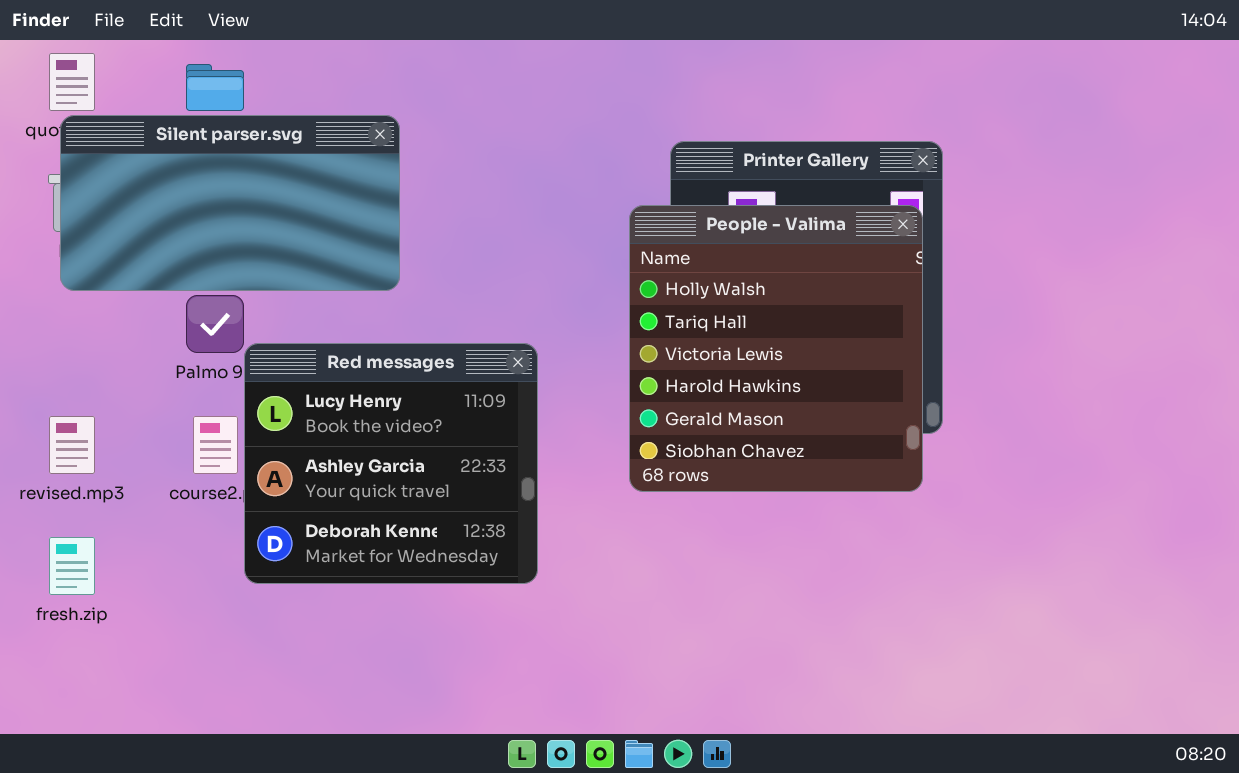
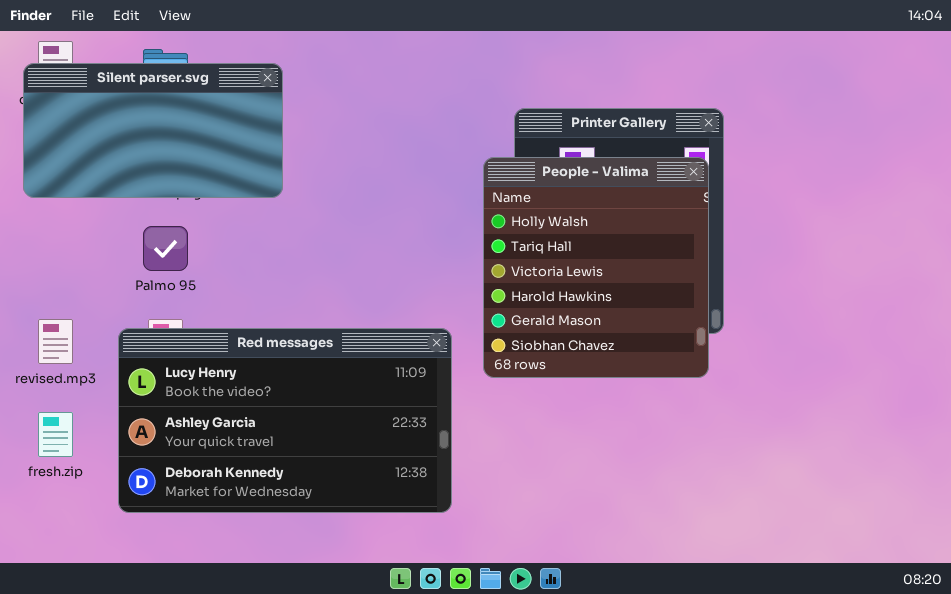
Silent parser.svg: [60,115,400,291] -> [23,63,283,198], moved
Red messages: [244,343,538,584] -> [118,328,452,513], moved, resized

